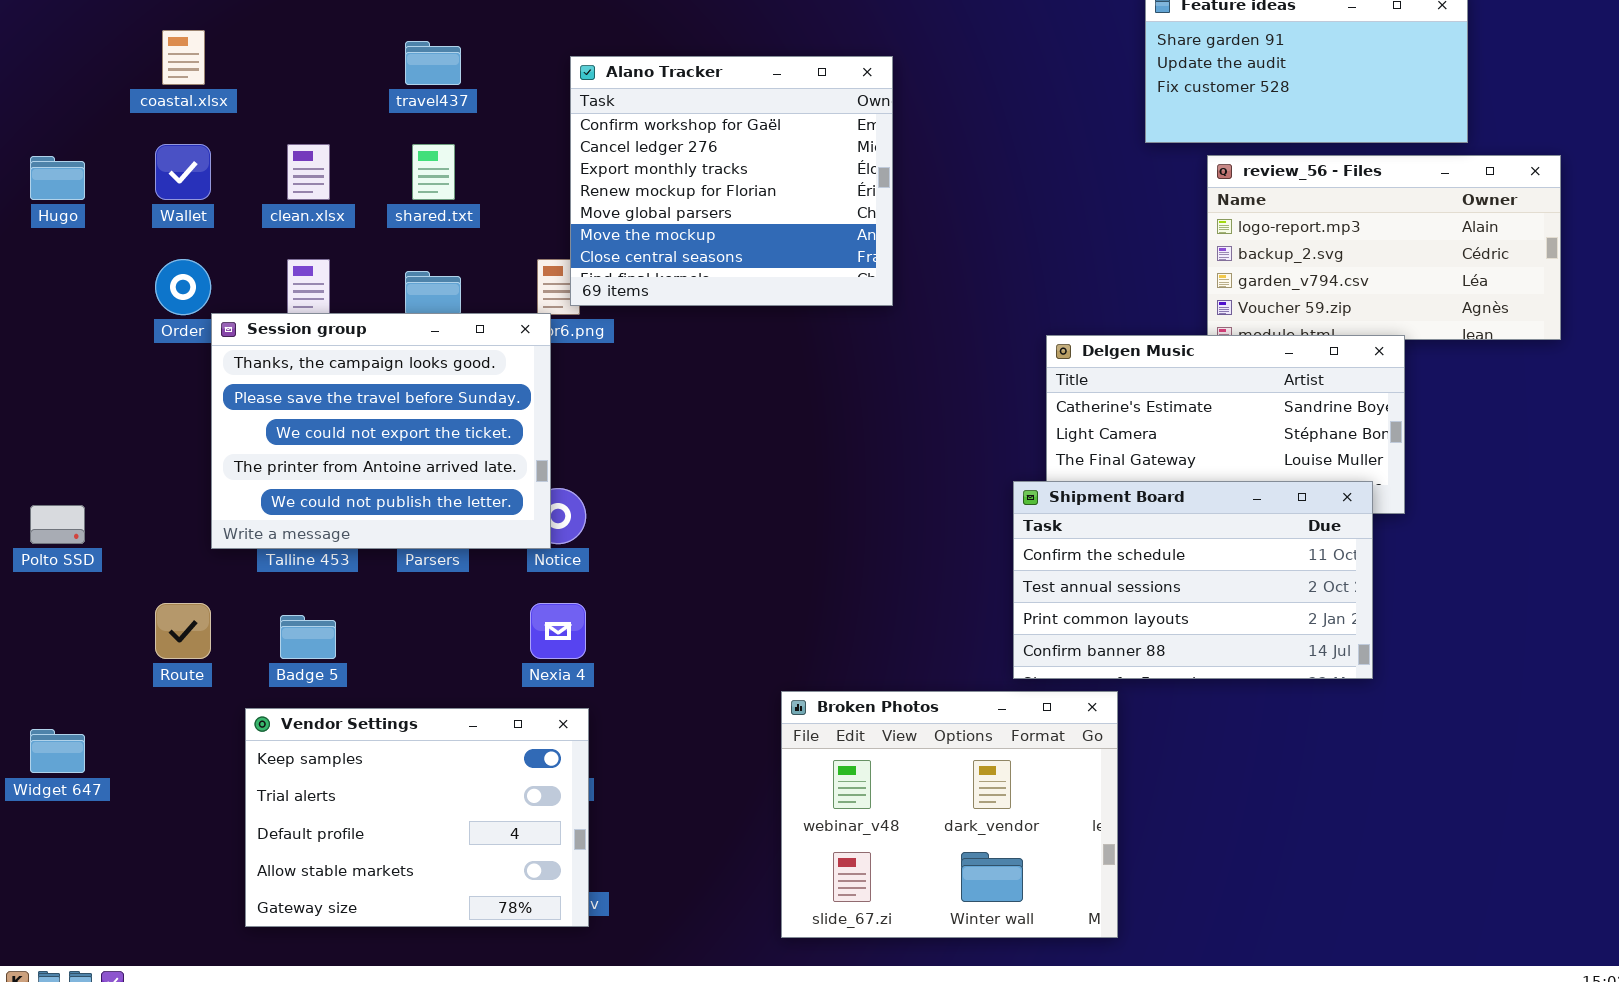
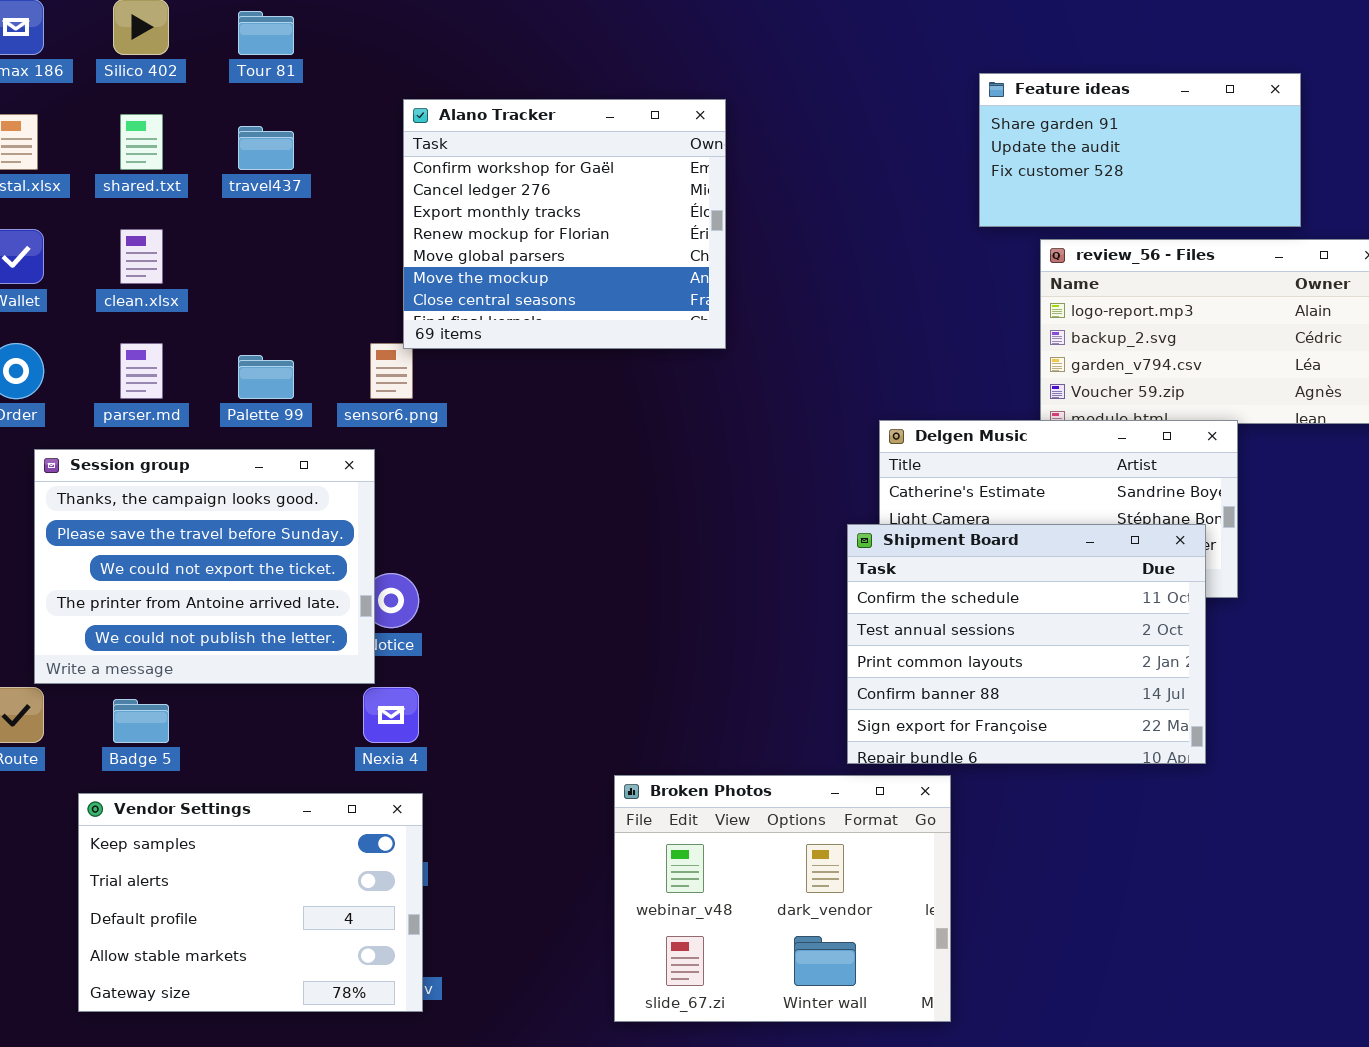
Alano Tracker: [570,56,893,306] -> [403,99,726,349], moved
shared.txt: [412,144,455,200] -> [120,114,163,170], moved
Session group: [211,313,551,549] -> [34,449,375,684], moved
Shipment Board: [1013,481,1373,679] -> [847,524,1206,764], resized

